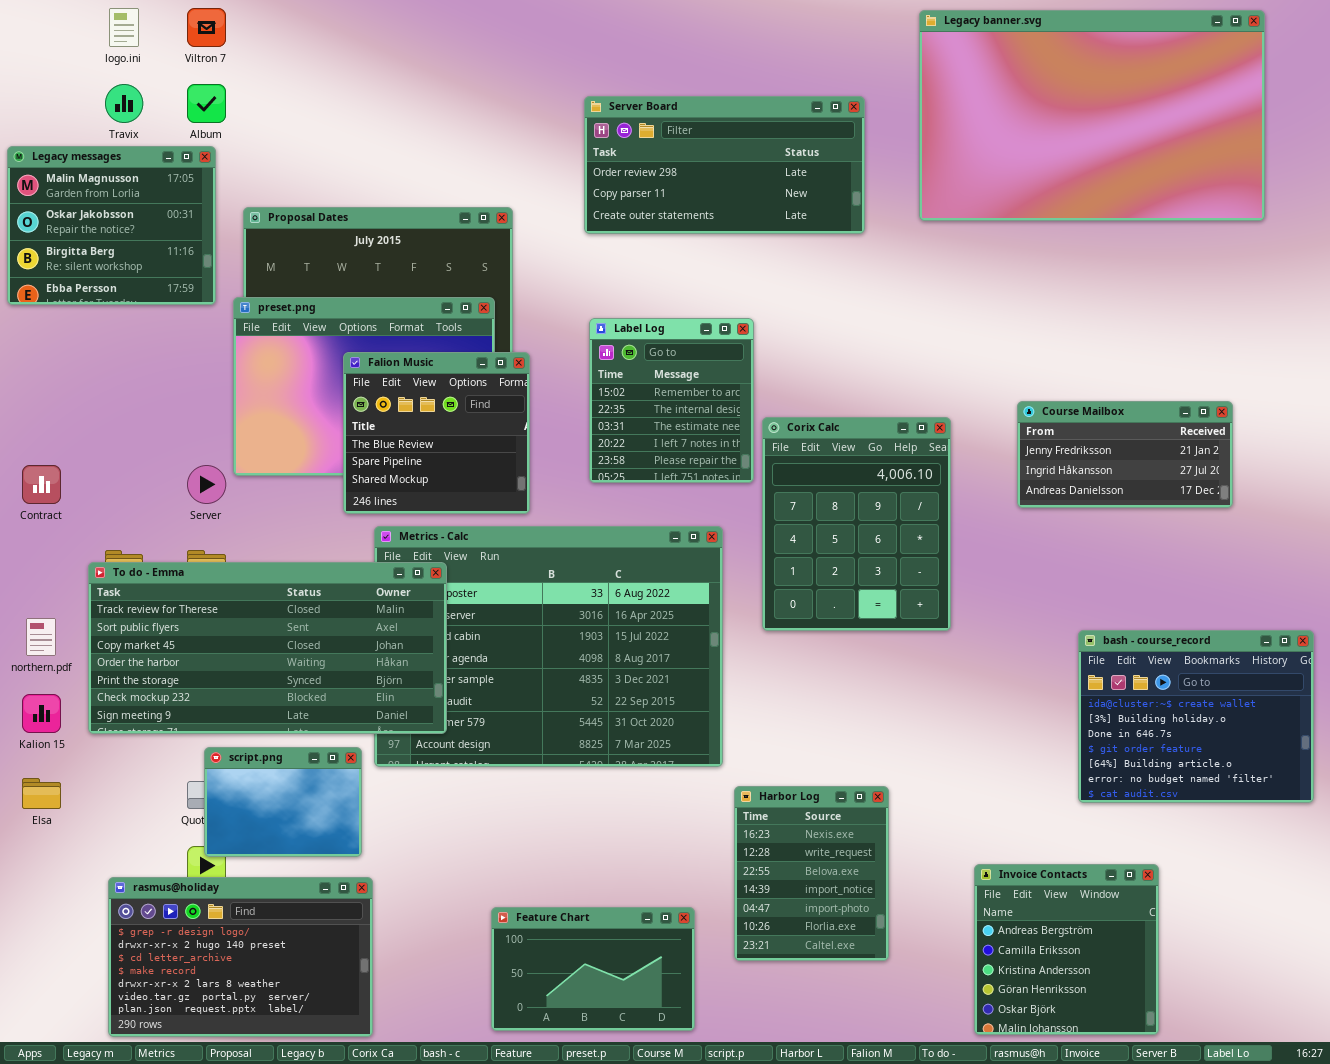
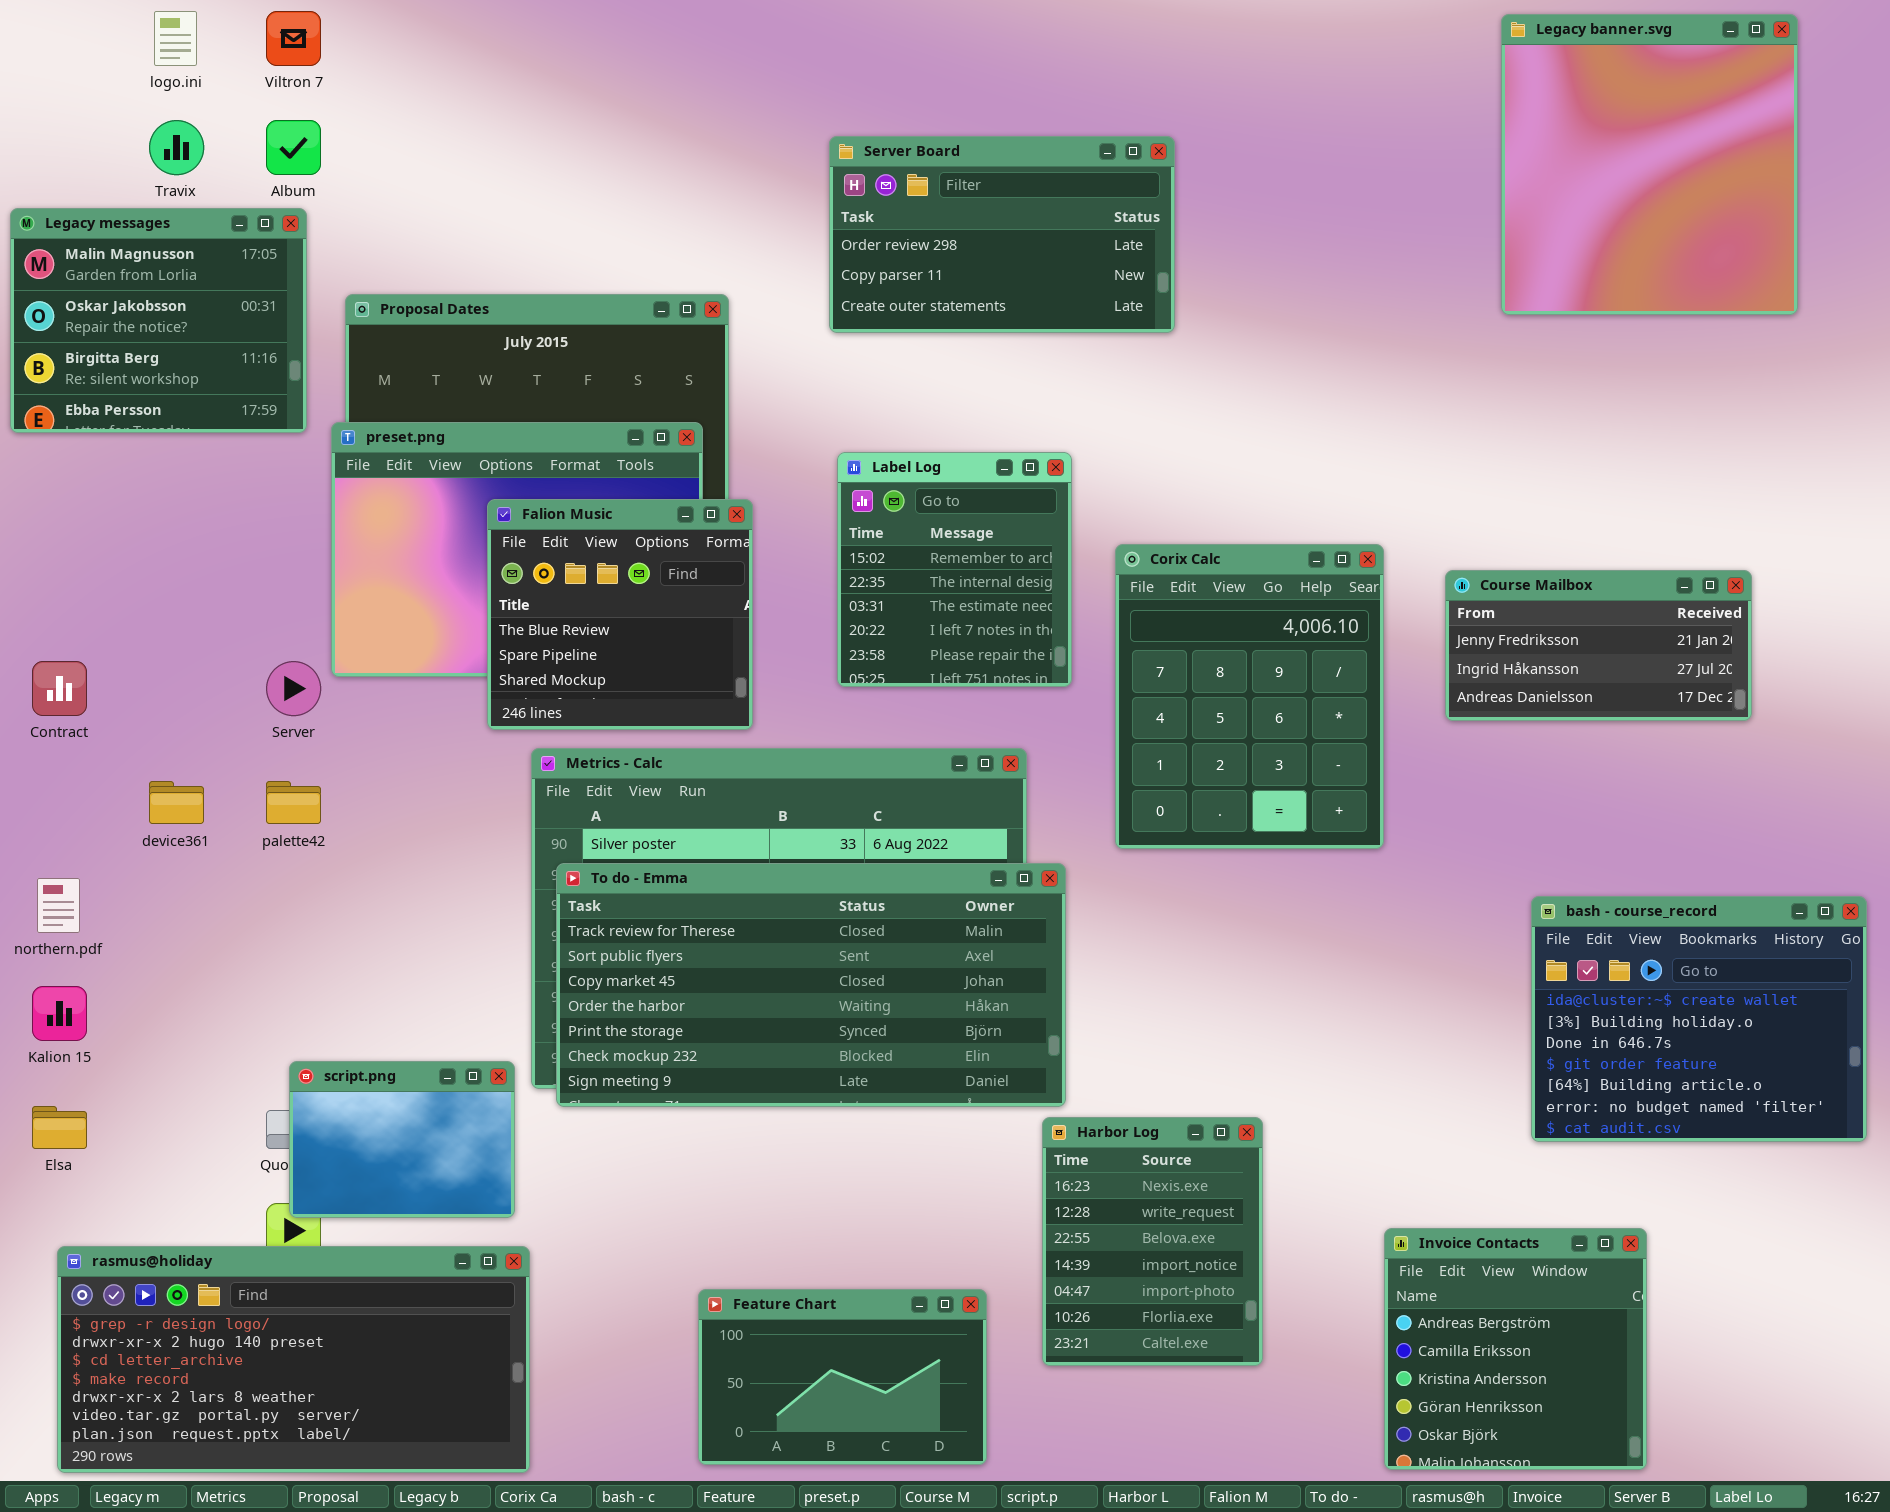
Legacy banner.svg: [919,10,1265,221] -> [1501,14,1798,315], resized
Server Board: [584,96,865,234] -> [829,136,1175,333], resized
Corix Calc: [762,417,951,631] -> [1115,544,1384,849], moved
To do - Emma: [88,562,447,734] -> [556,863,1066,1107], moved
rasmus@holiday: [108,877,373,1037] -> [57,1246,530,1473], resized

